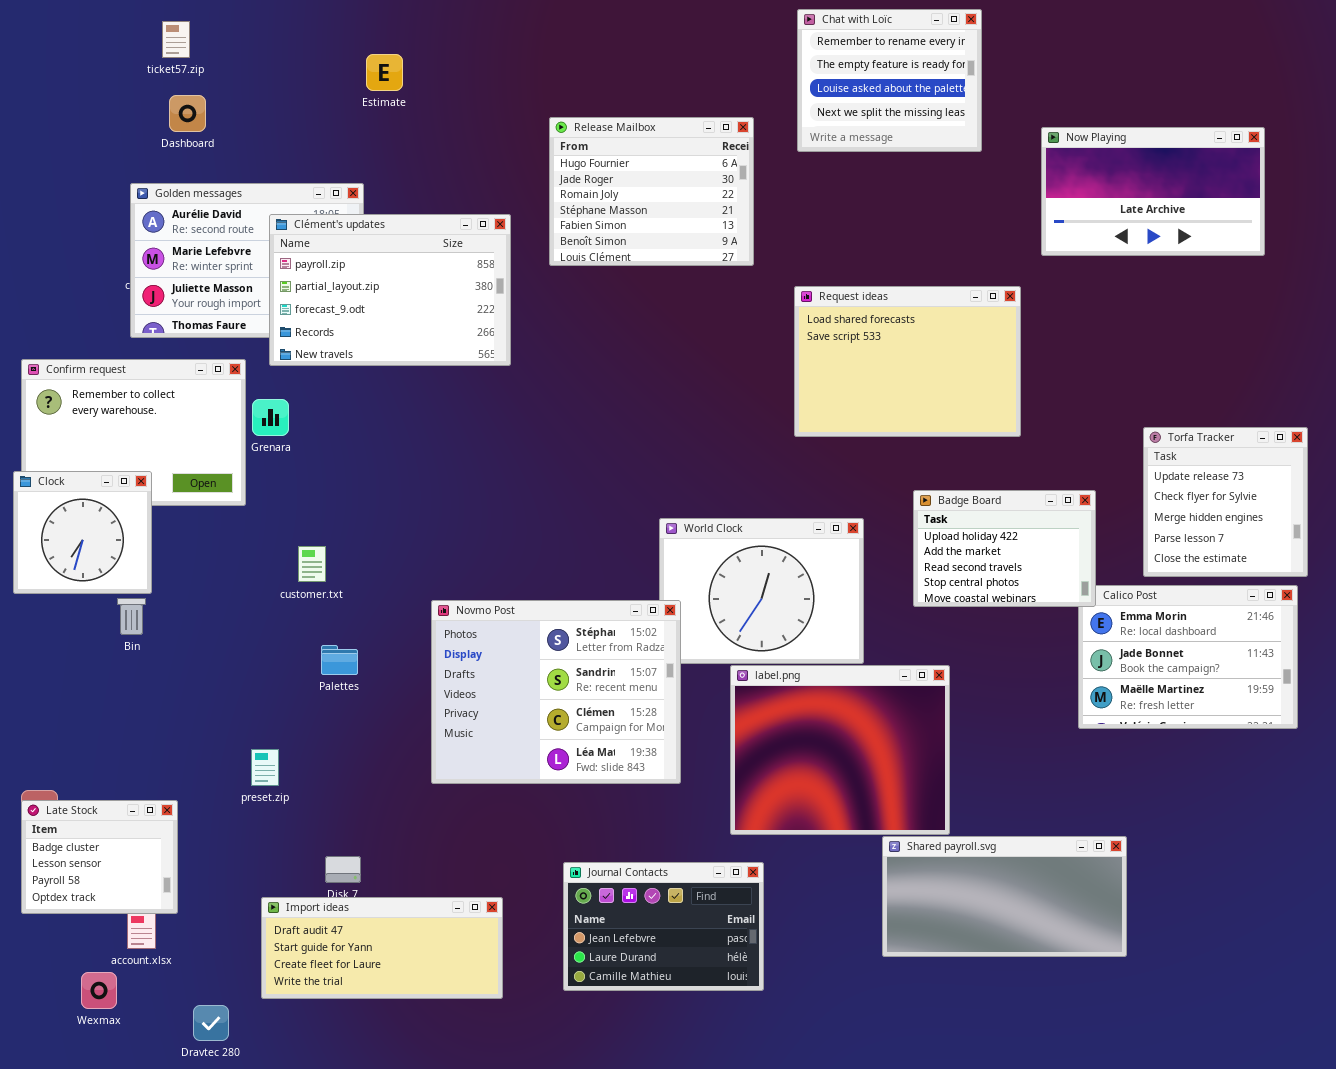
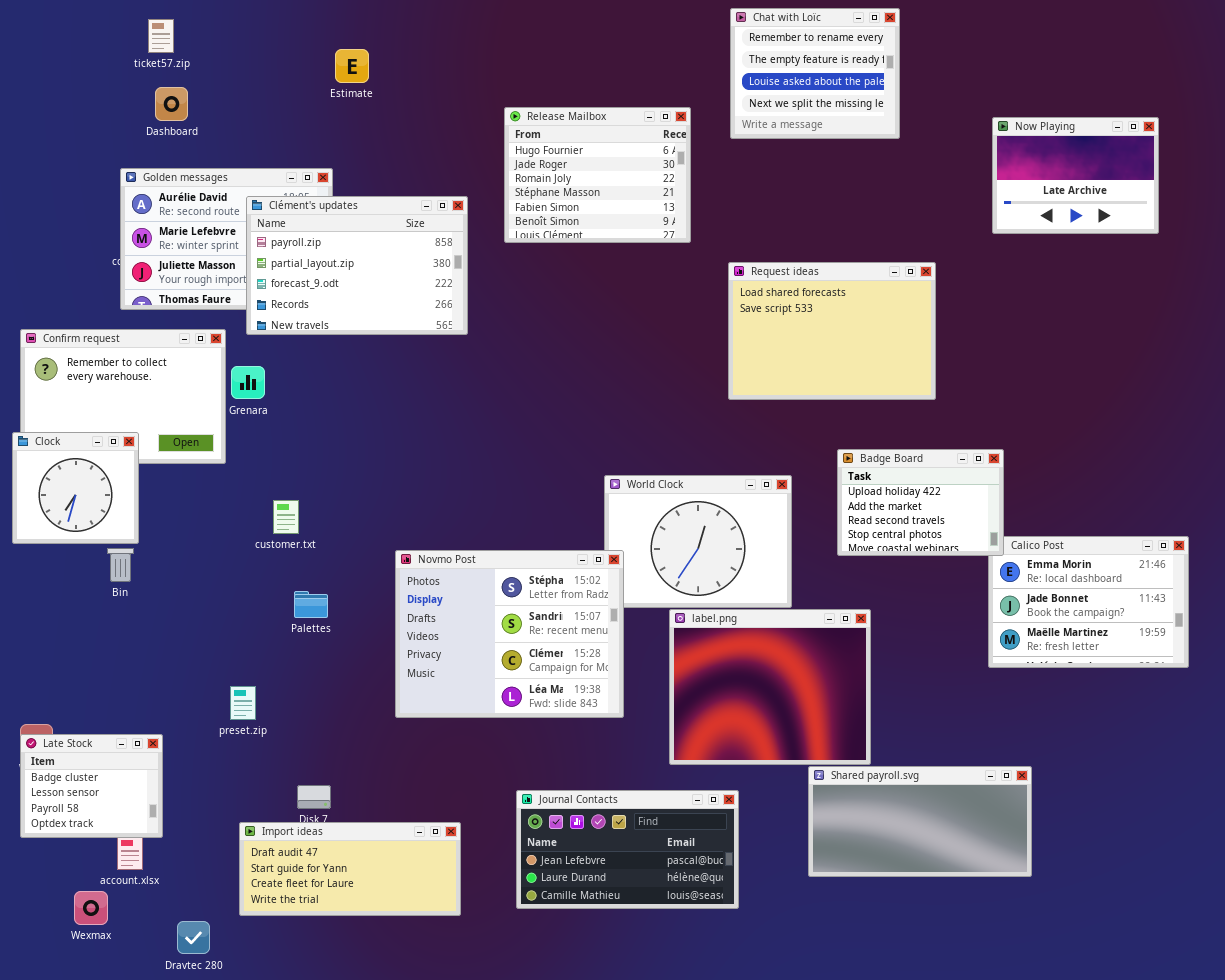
Now Playing: [1041,127,1265,256] -> [992,117,1159,234], resized
Torfa Tracker: [1143,427,1308,577] -> none, closed
Journal Contacts: [563,862,764,991] -> [516,790,739,909], resized

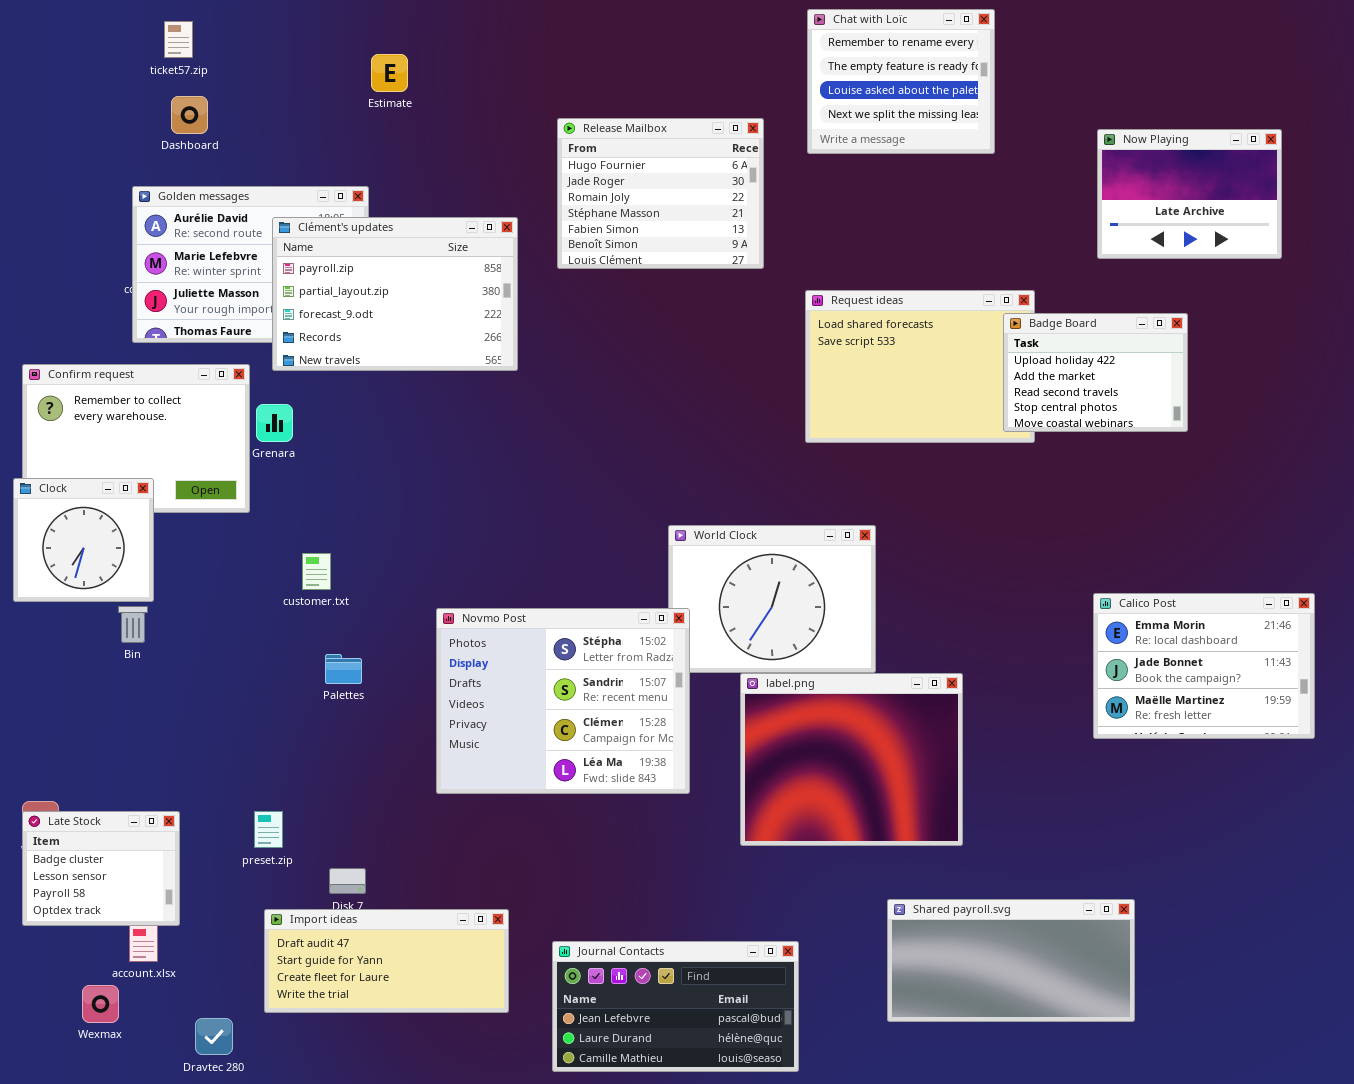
Badge Board: [837,449,1004,556] -> [1003,313,1188,432], moved
preset.zip: [230,686,256,720] -> [254,811,283,848], moved
Shared payroll.svg: [808,766,1032,877] -> [887,899,1135,1022], moved
Journal Contacts: [516,790,739,909] -> [552,941,799,1072], moved

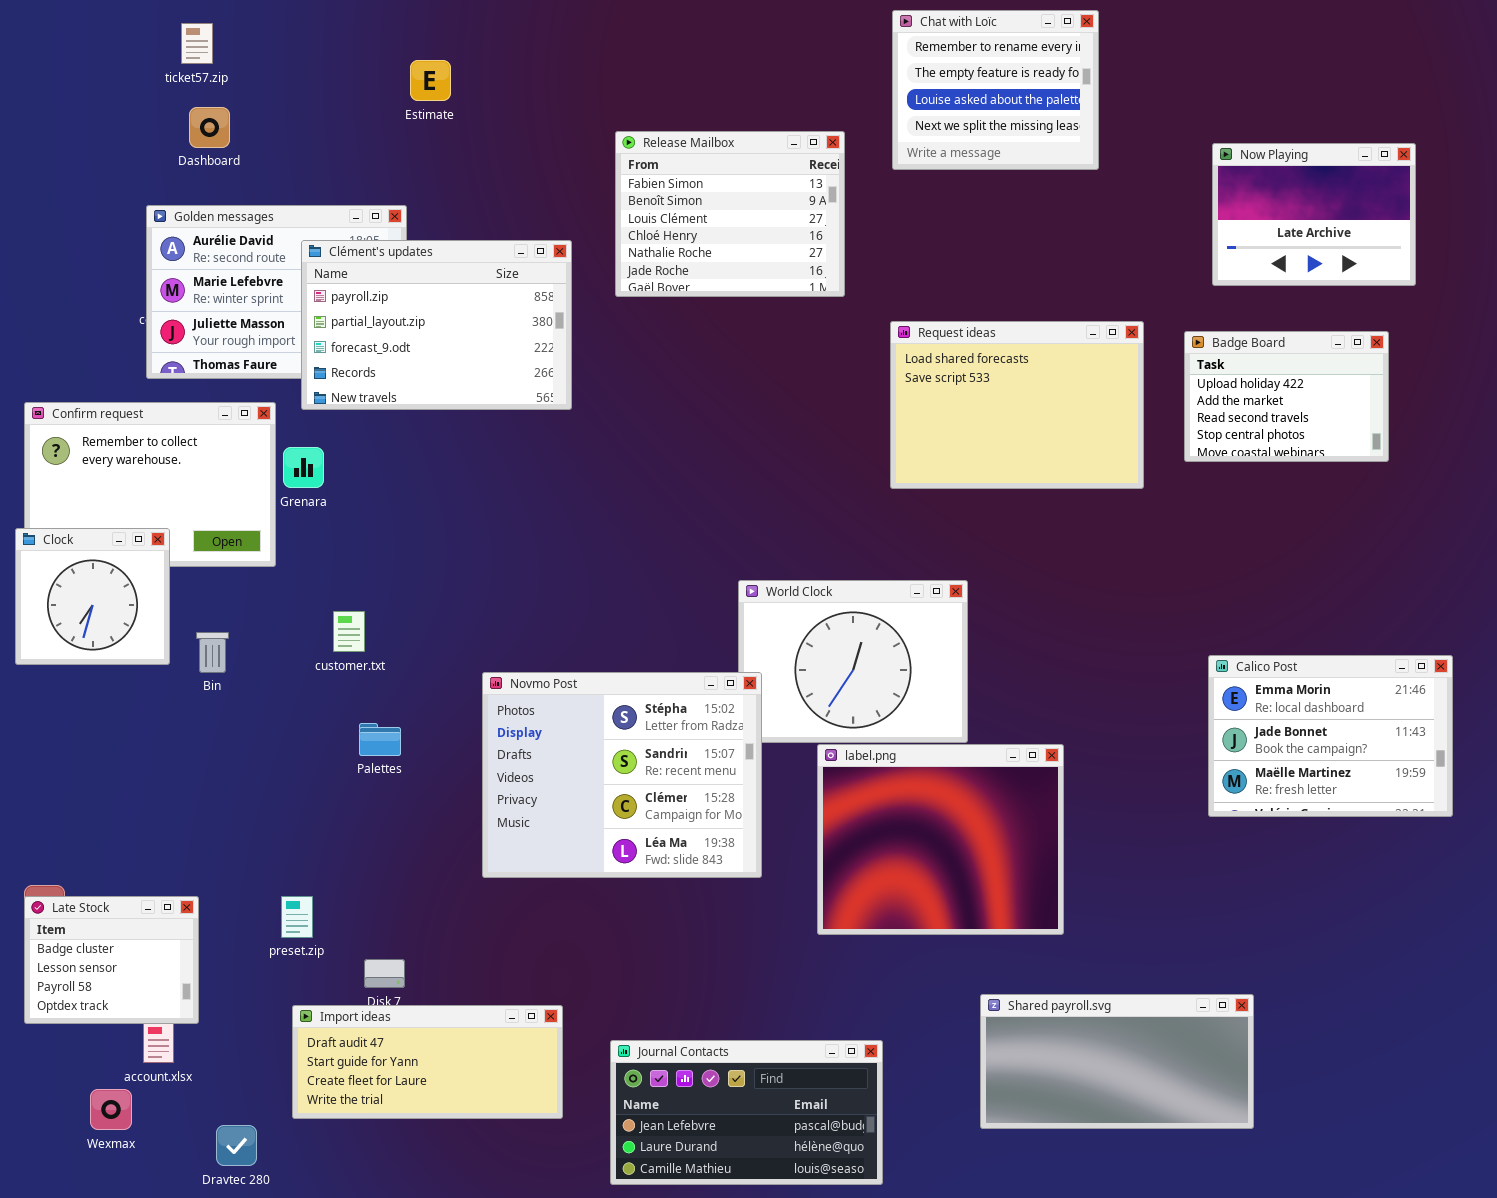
Release Mailbox: [557,118,764,269] -> [615,131,845,297], scrolled down 4 rows
Badge Board: [1003,313,1188,432] -> [1184,331,1389,462], moved
Bin: [118,606,148,643] -> [196,632,229,673], moved

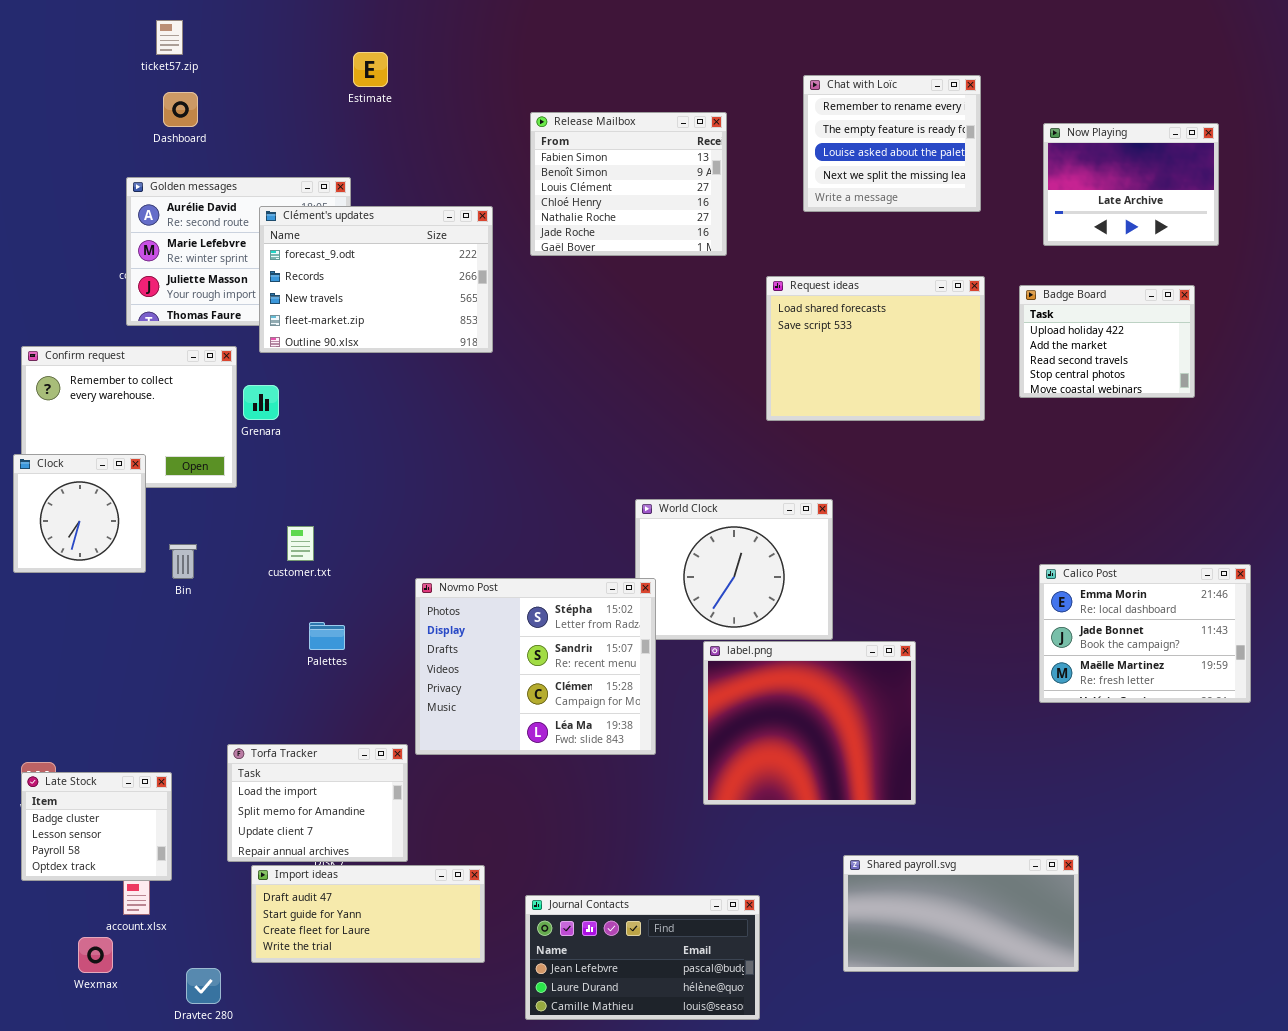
Chat with Loïc: [892,10,1099,170] -> [803,75,981,212], moved
Clément's updates: [301,240,572,410] -> [259,206,493,353], scrolled down 2 rows
Torfa Tracker: none -> [227,744,408,862], opened

